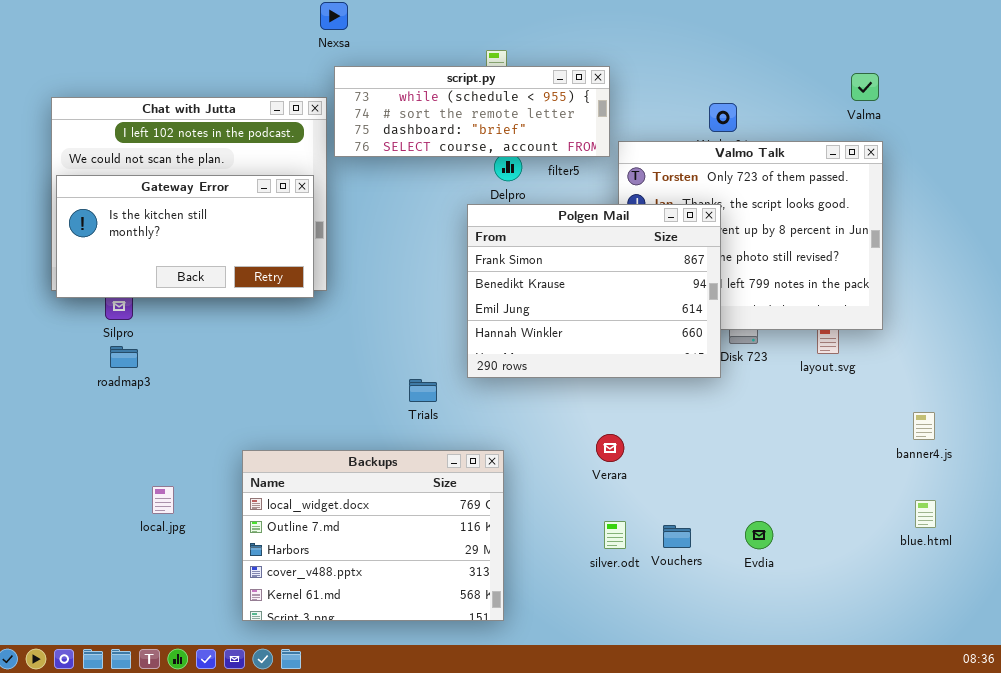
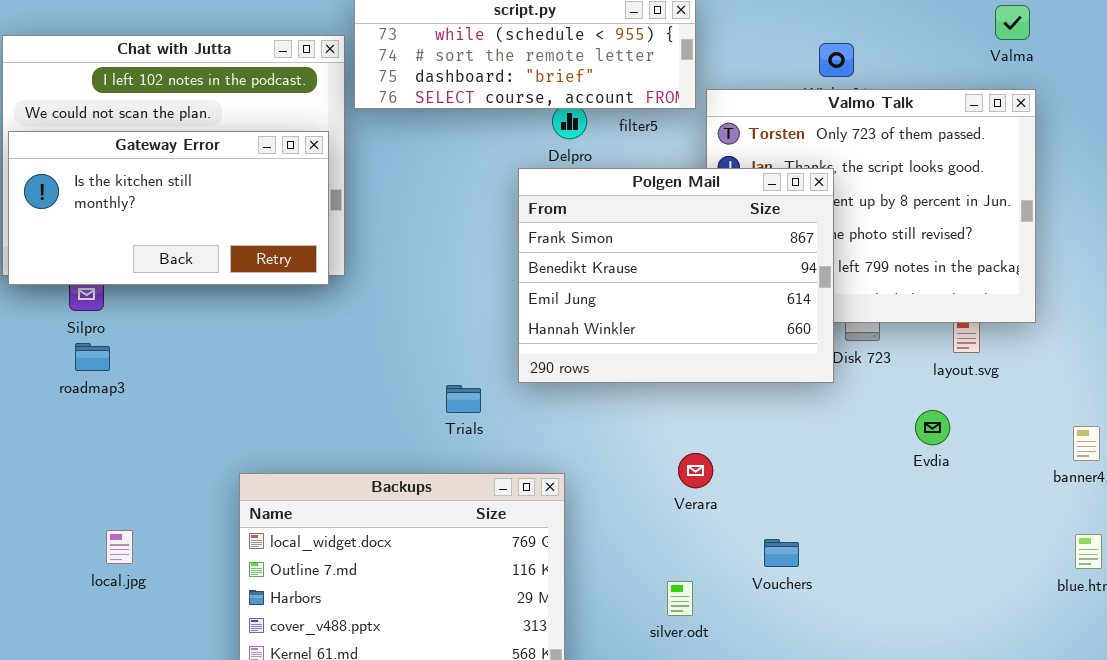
local.jpg: [152,486,174,514] -> [106,530,133,564], moved
silver.odt: [604,521,626,549] -> [667,581,693,616], moved
Evdia: [745,521,773,549] -> [915,410,950,445], moved
Vouchers: [663,525,691,548] -> [764,539,799,567], moved

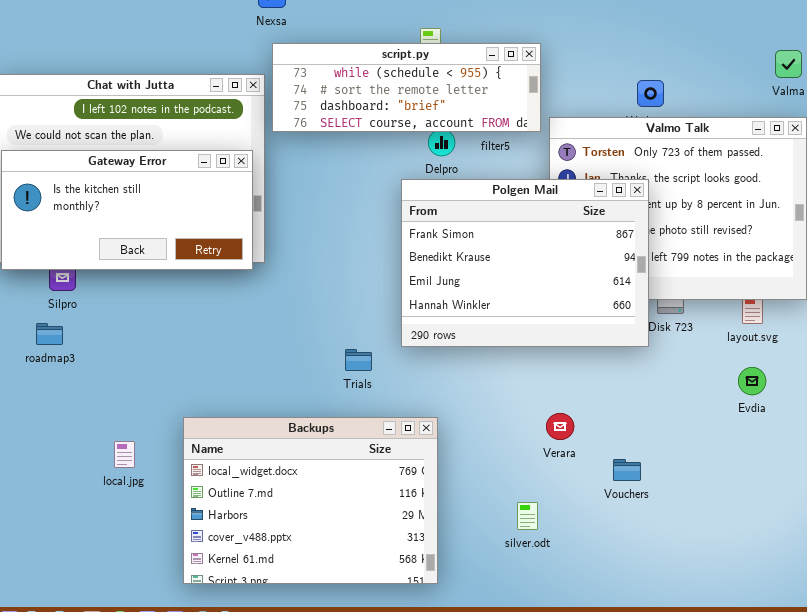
roadmap3: [75,343,110,371] -> [36,323,63,345], moved
Evdia: [915,410,950,445] -> [738,367,766,395], moved
Verara: [678,453,713,488] -> [546,413,574,440], moved
local.jpg: [106,530,133,564] -> [114,441,135,468], moved
Vouchers: [764,539,799,567] -> [613,459,641,481], moved

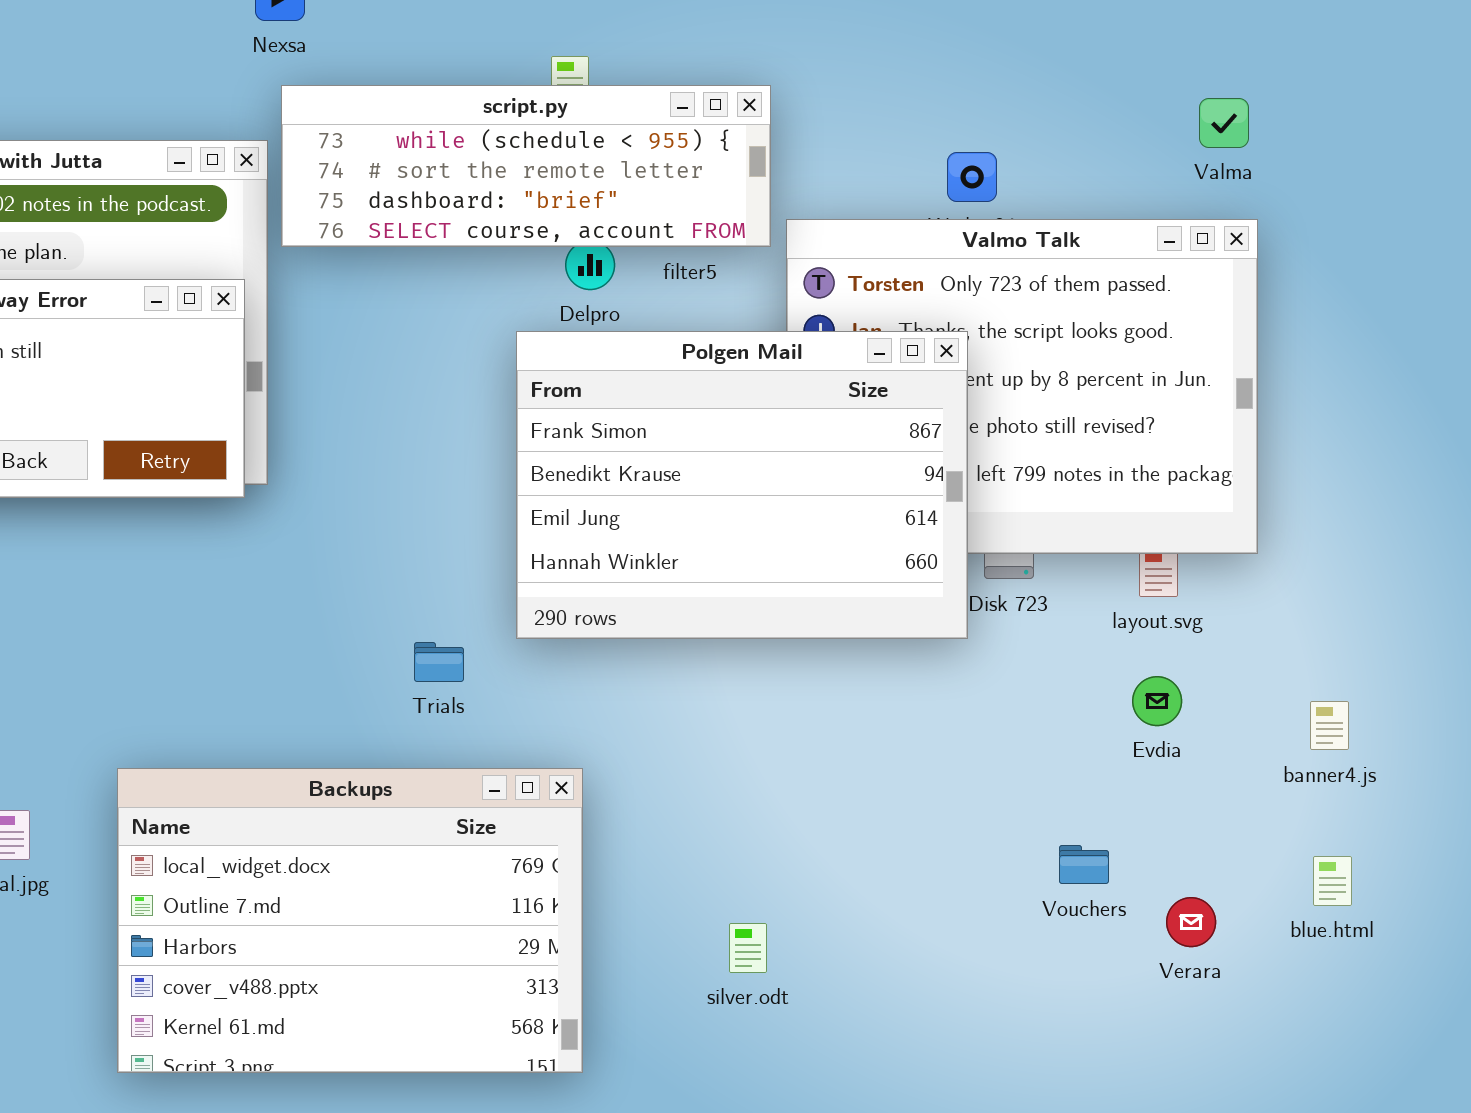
Verara: [546,413,574,440] -> [1166,897,1216,947], moved
Vouchers: [613,459,641,481] -> [1059,845,1109,884], moved

